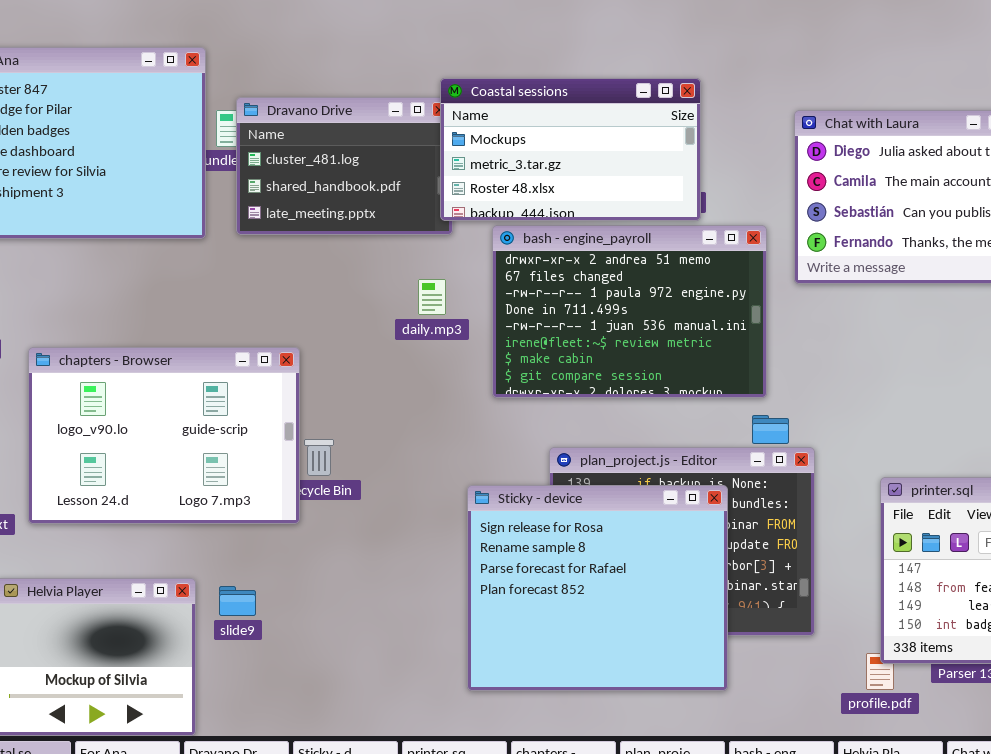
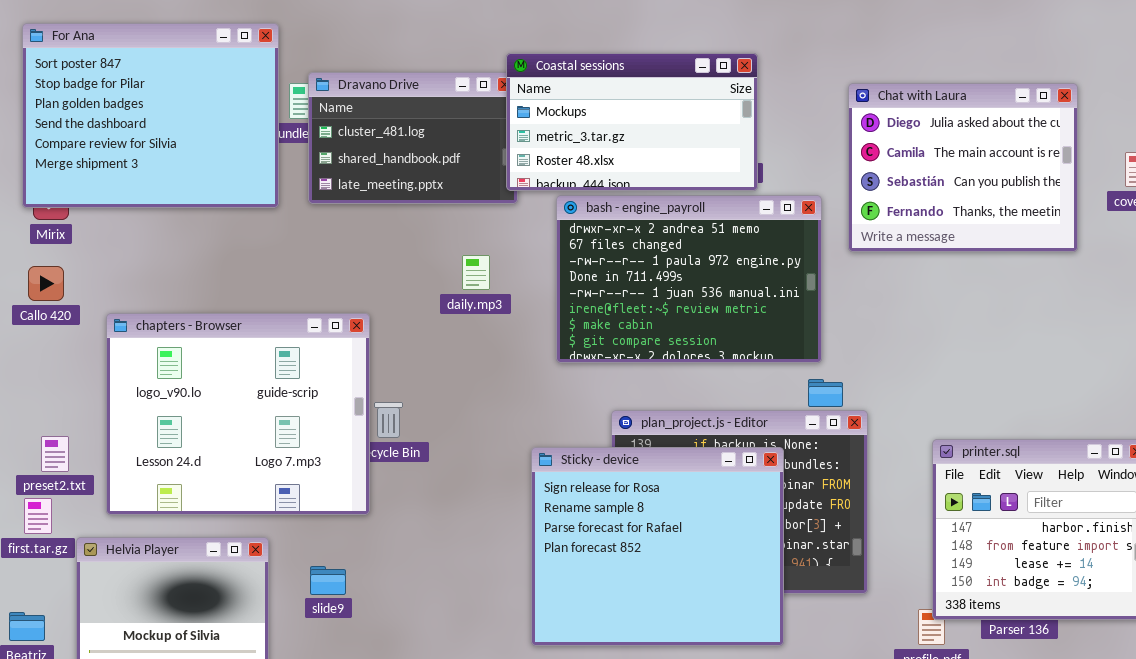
daily.mp3: [418,279,446,315] -> [462,255,490,290], moved
chapters - Browser: [28,347,300,524] -> [106,313,370,515], resized
slide9: [219,586,256,616] -> [310,566,346,595], moved

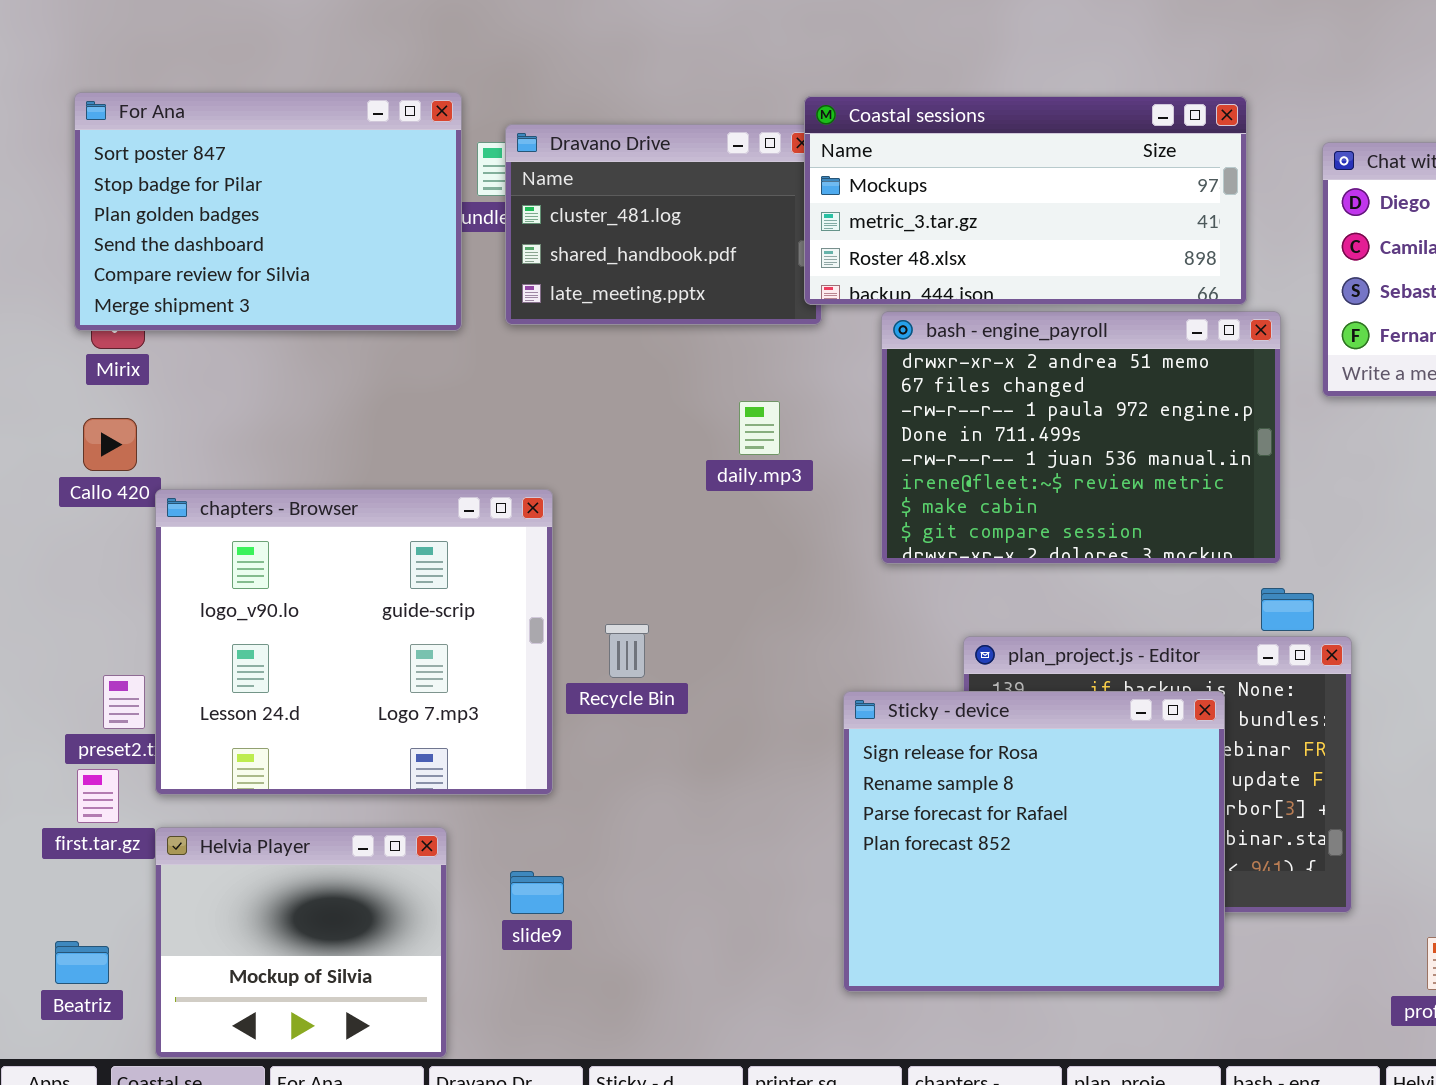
For Ana: [22,23,279,208] -> [74,92,462,331], resized
Coastal sessions: [506,53,758,191] -> [804,96,1247,305], resized
chapters - Browser: [106,313,370,515] -> [155,489,553,795], moved

